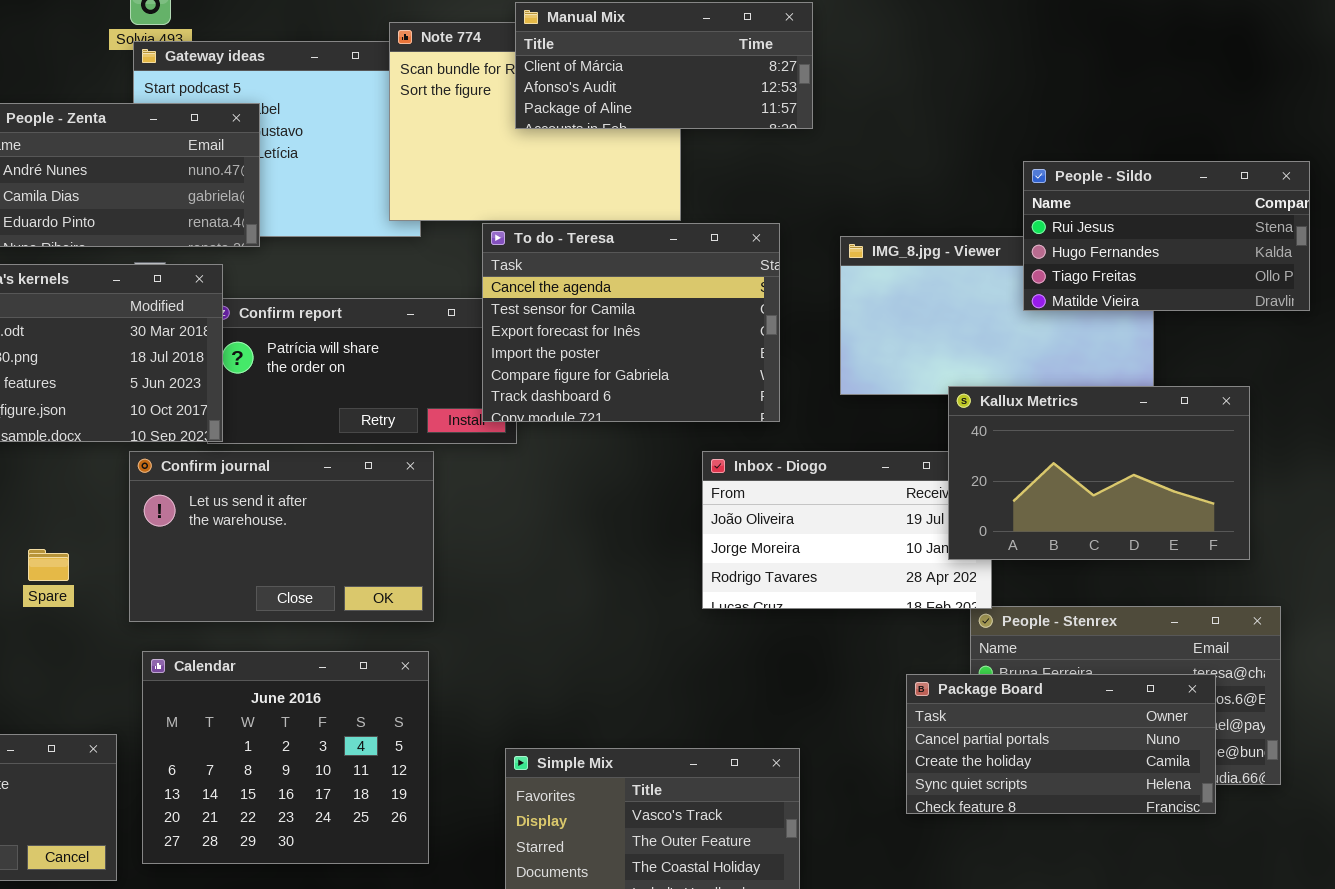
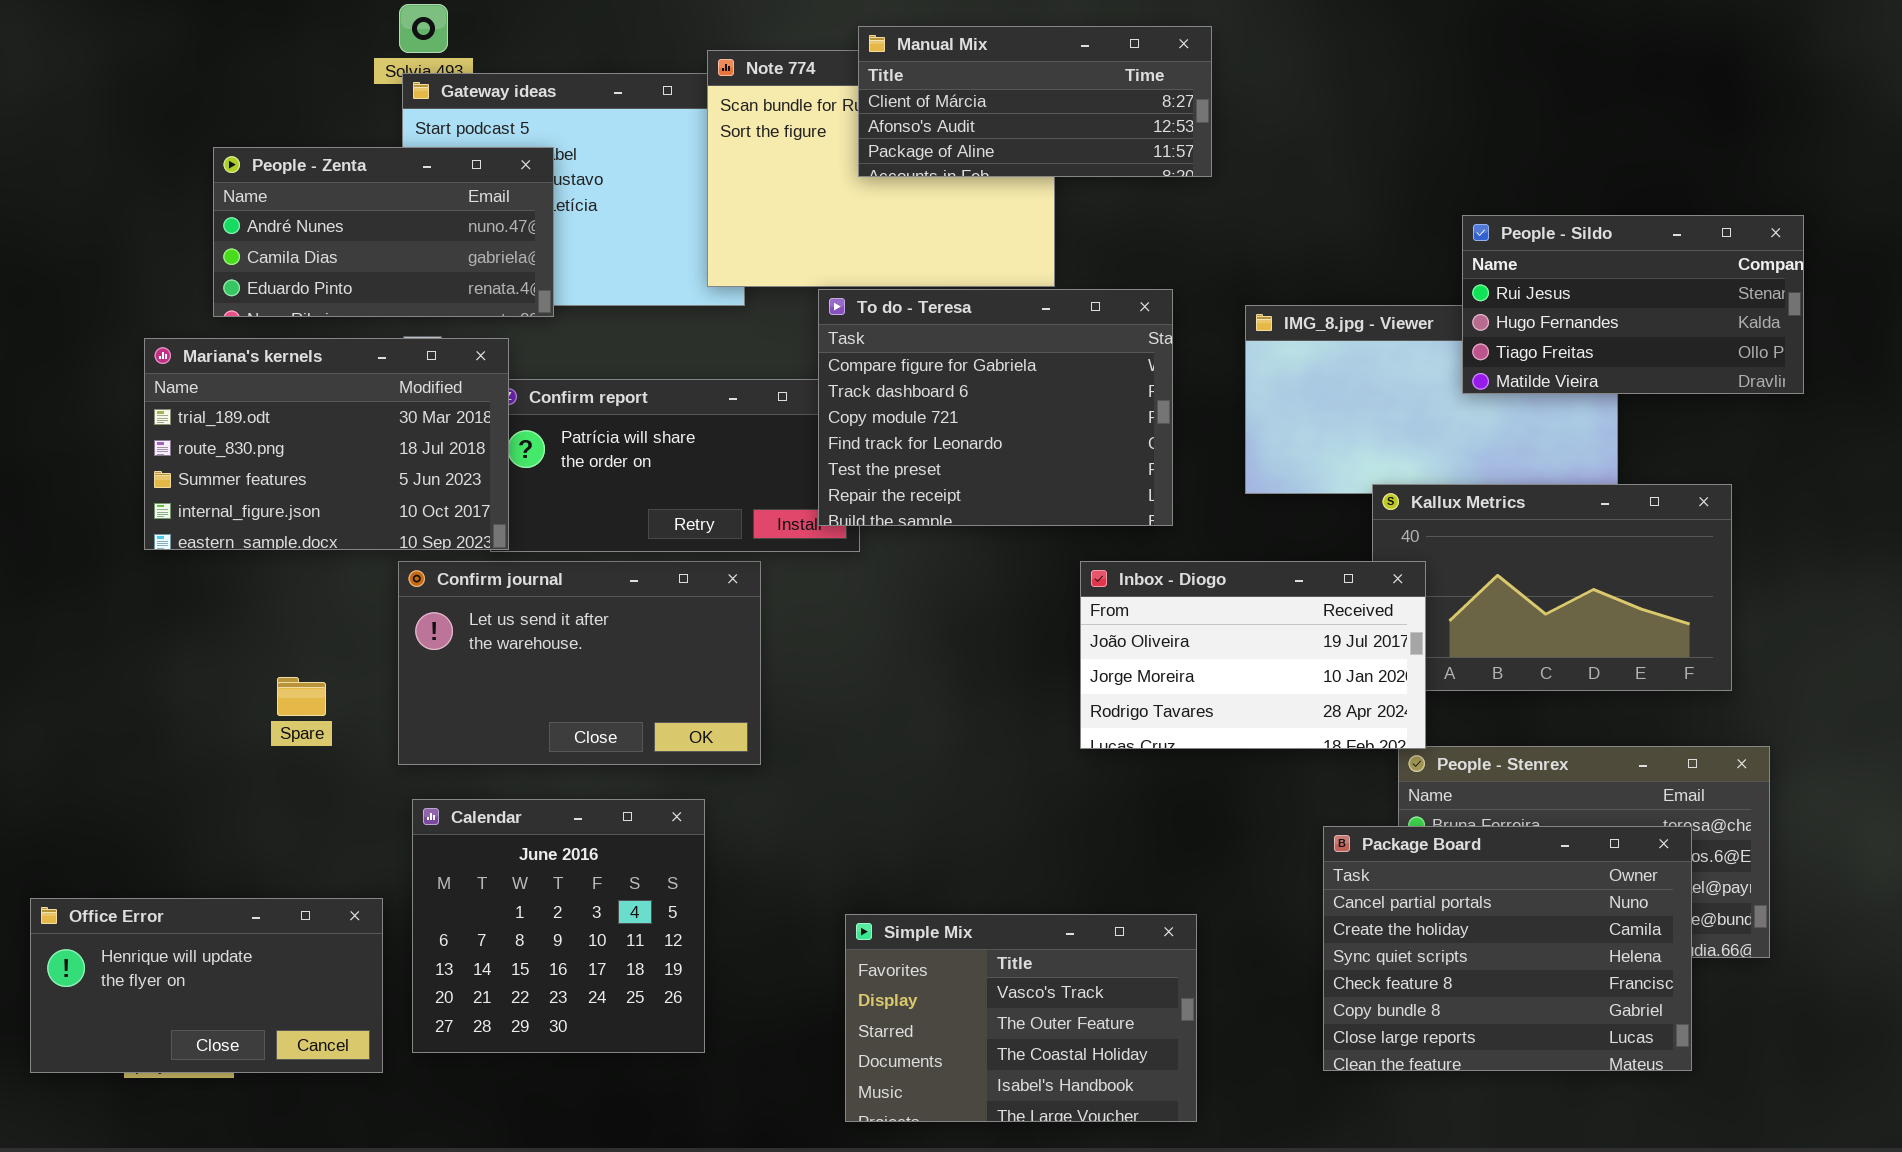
To do - Teresa: [482,223,780,422] -> [818,289,1173,526], scrolled down 4 rows
Inbox - Diogo: [702,451,992,609] -> [1080,561,1426,749], raised
Calendar: [142,651,429,864] -> [412,799,705,1053], resized
Package Board: [906,674,1216,814] -> [1323,826,1692,1071], resized

